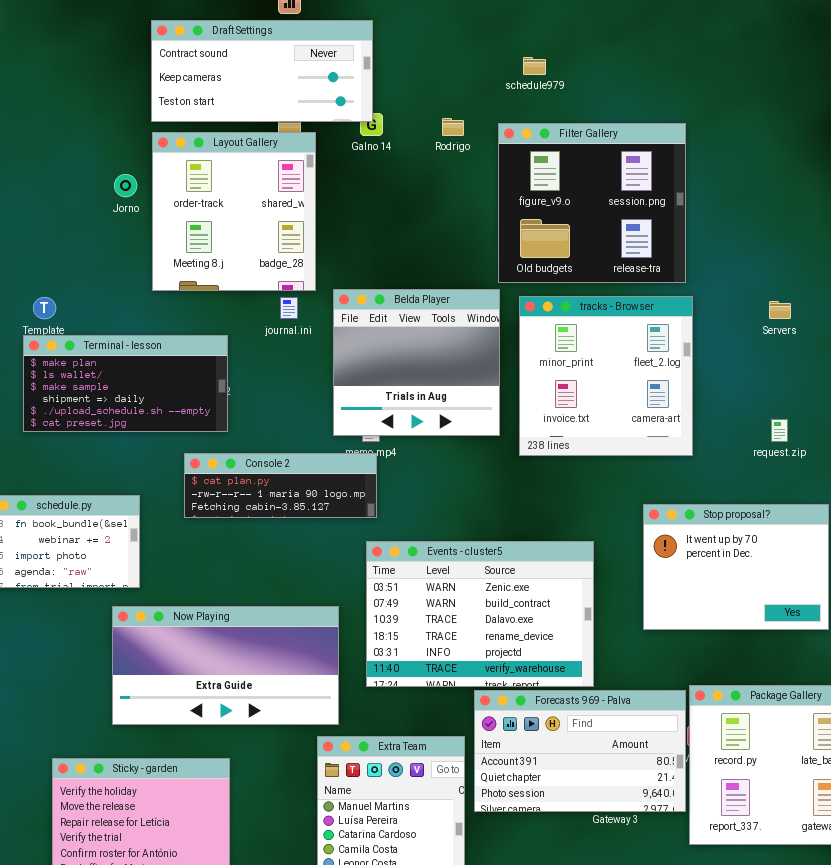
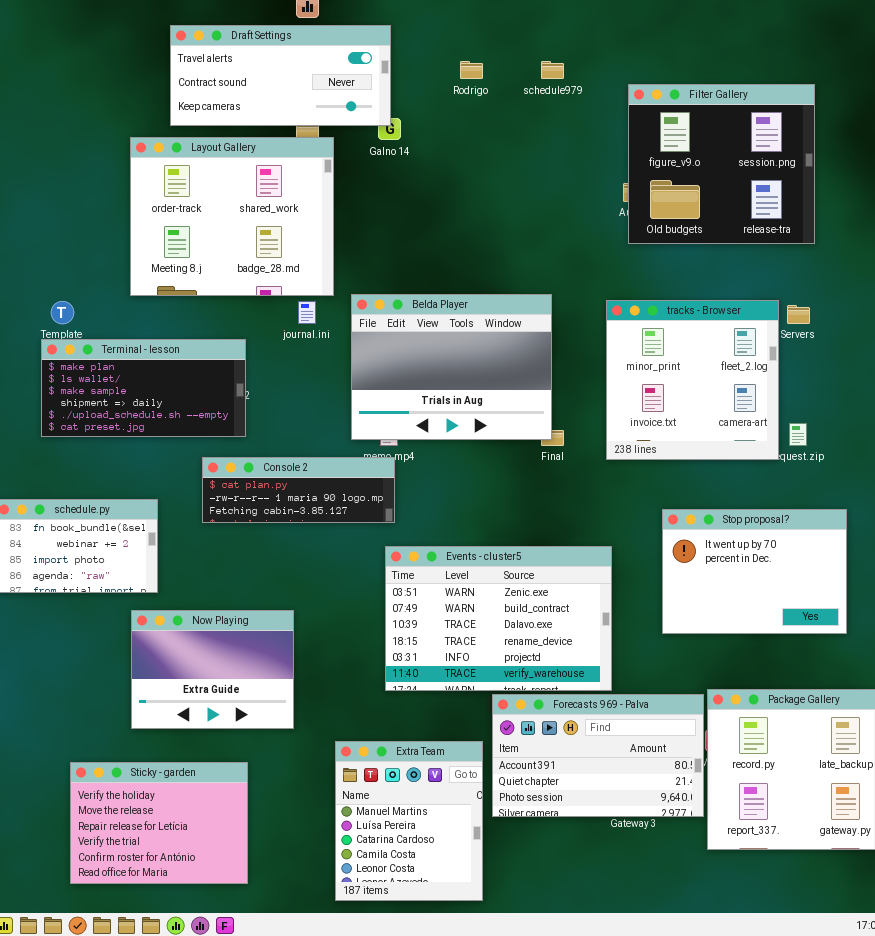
Draft Settings: [151,20,373,122] -> [170,25,391,126], scrolled up 1 row
Rodrigo: [442,118,464,136] -> [460,61,483,79], moved
Filter Gallery: [498,123,686,283] -> [628,84,815,244], moved
Layout Gallery: [152,132,316,291] -> [130,137,334,296], resized
Belda Player: [333,289,500,436] -> [351,294,552,440], resized
tracks - Browser: [519,296,693,456] -> [606,300,779,460], moved
Now Playing: [112,606,339,725] -> [131,610,294,729], resized

